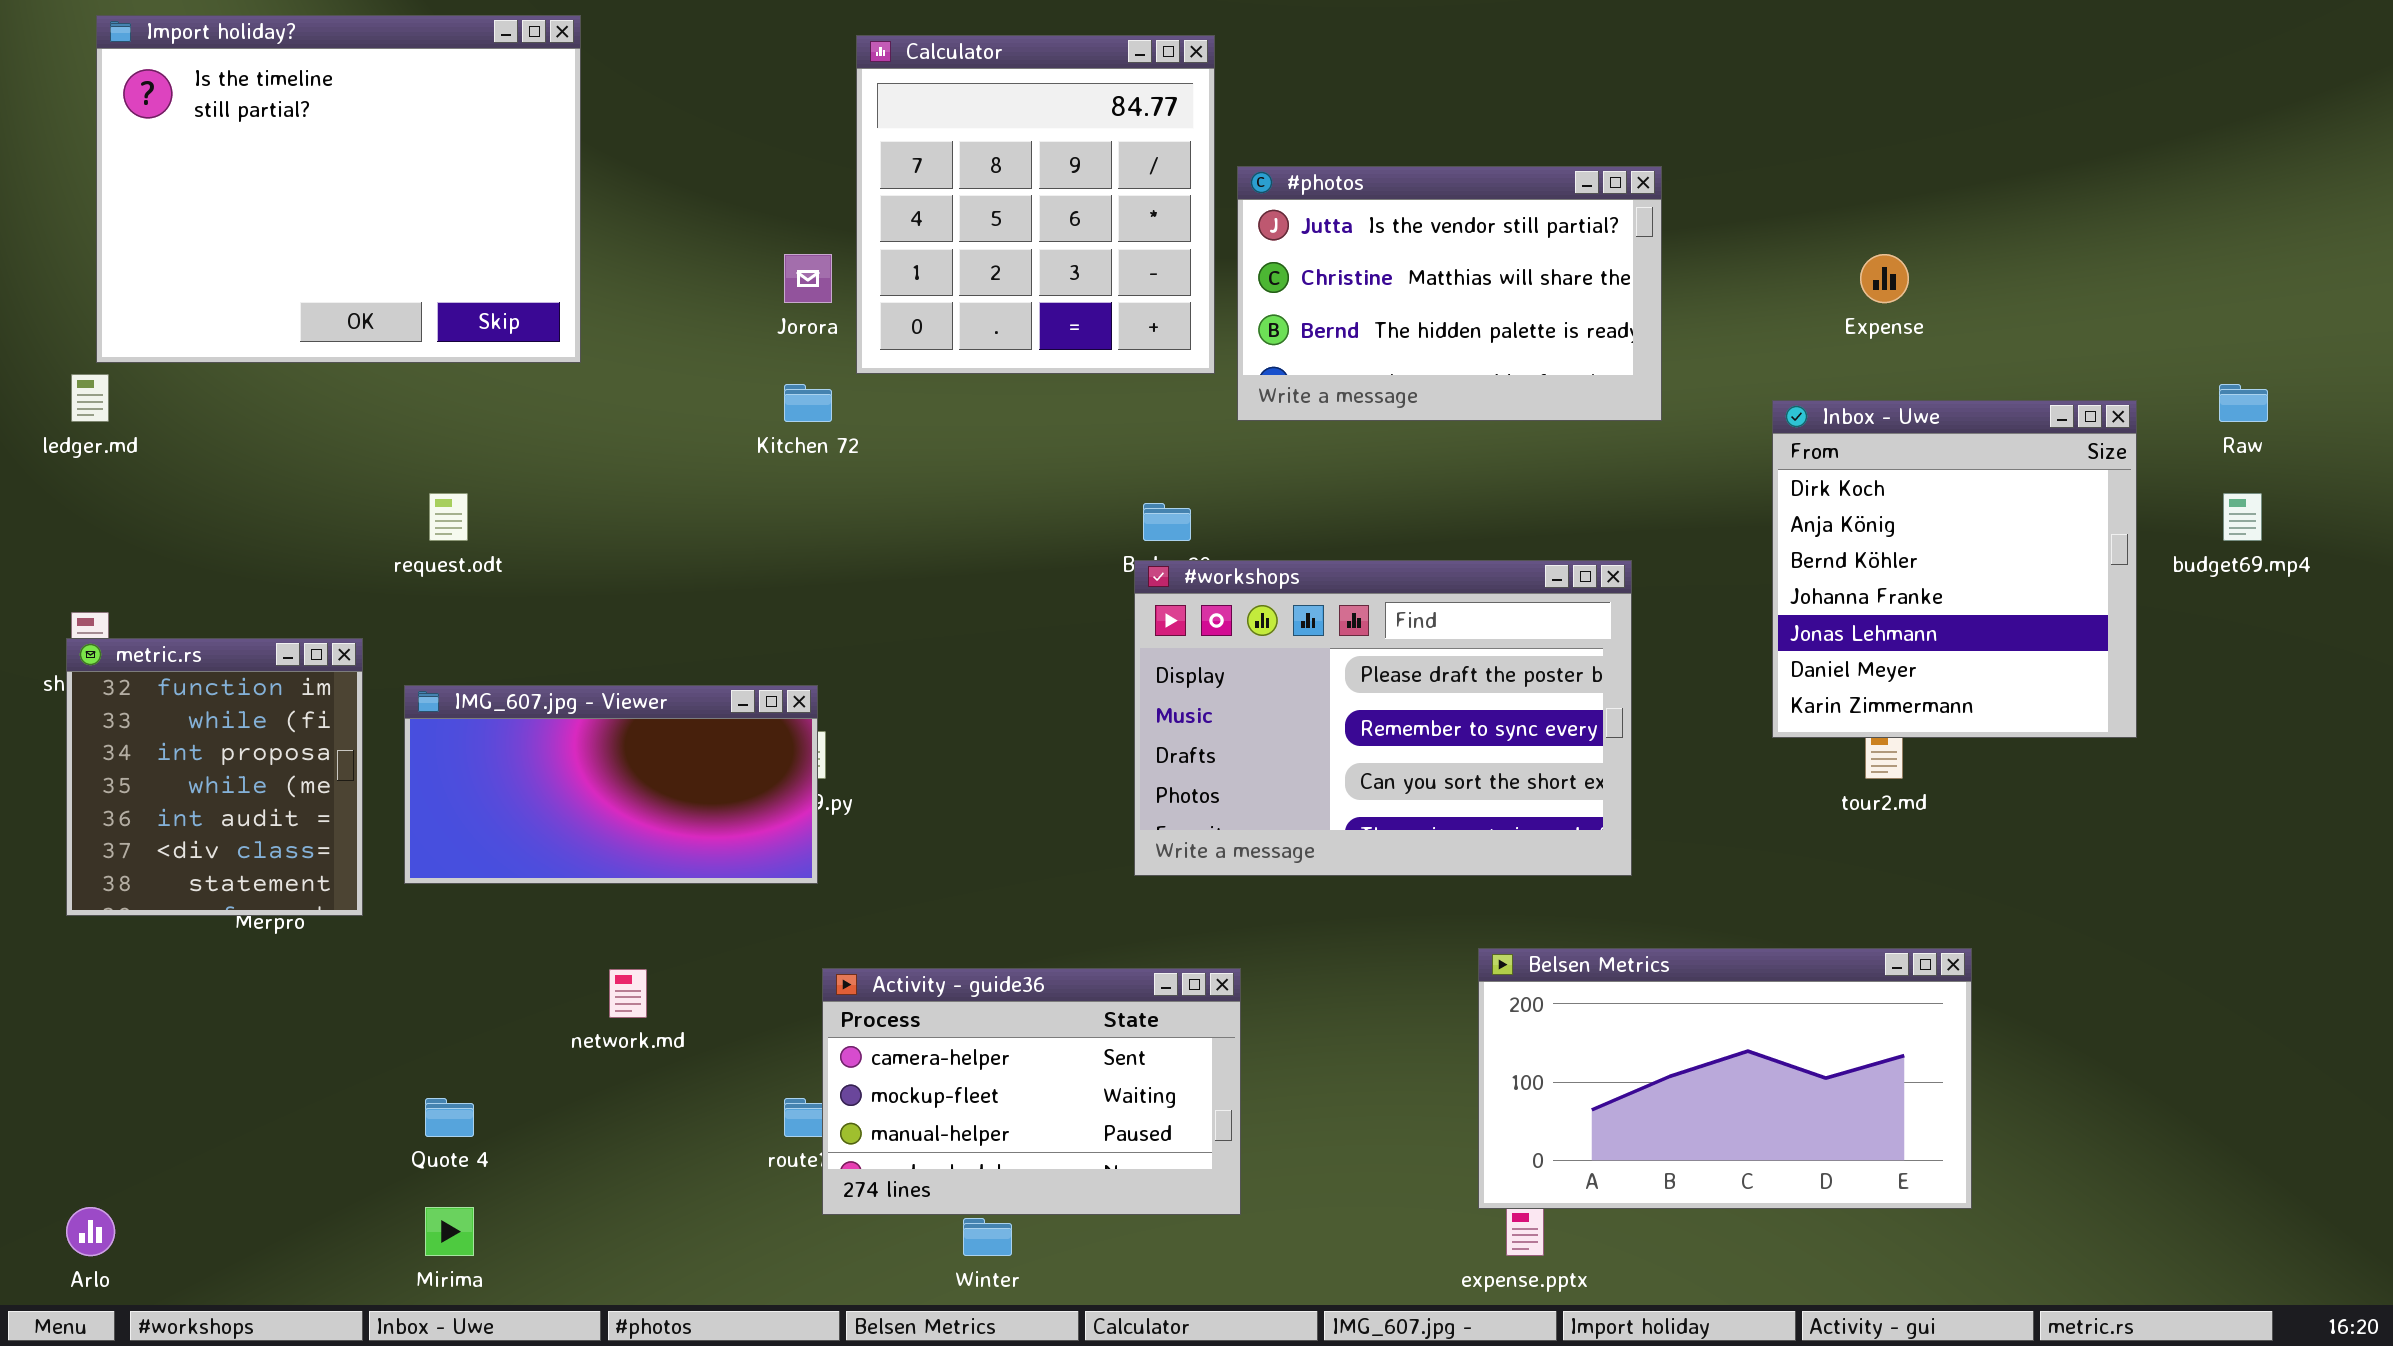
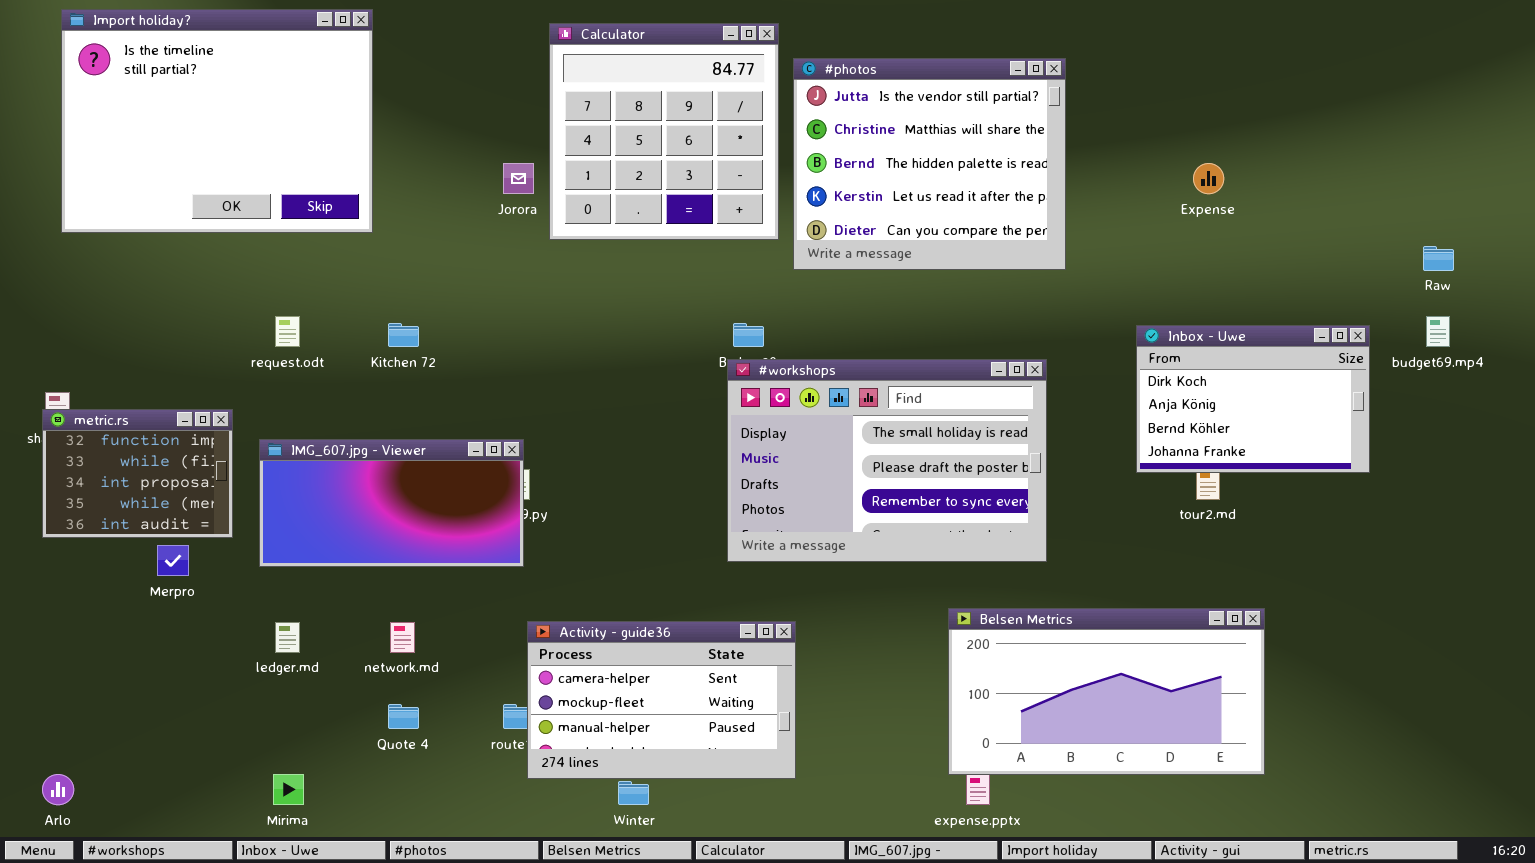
#photos: [1237,166,1662,421] -> [793,58,1066,270], resized
ledger.md: [71,374,109,422] -> [275,622,300,653], moved
Kitchen 72: [784,384,832,422] -> [388,323,419,347], moved
Inbox - Uwe: [1772,400,2137,738] -> [1136,325,1370,473], resized
#workshops: [1134,560,1632,876] -> [727,359,1047,562], scrolled up 1 row
metric.rs: [66,638,363,916] -> [42,409,233,538], resized
Quote 4: [425,1098,474,1137] -> [388,704,419,729], moved

